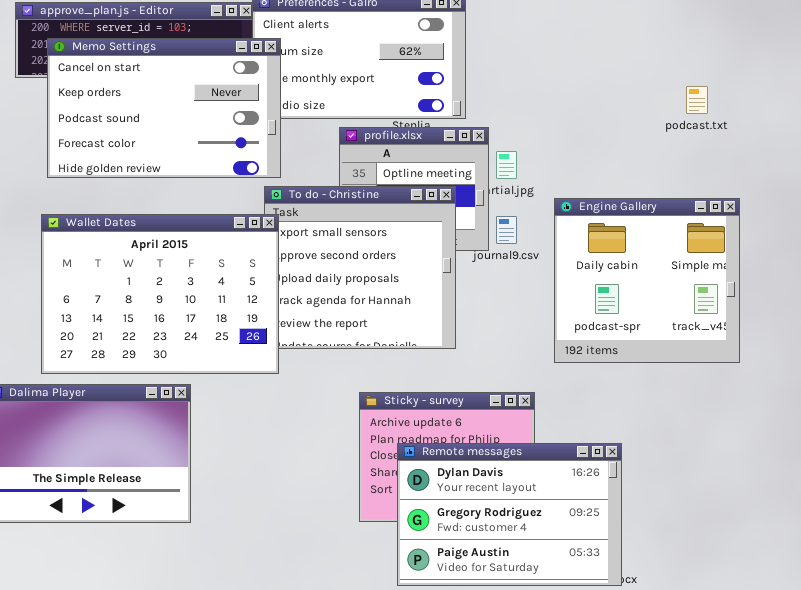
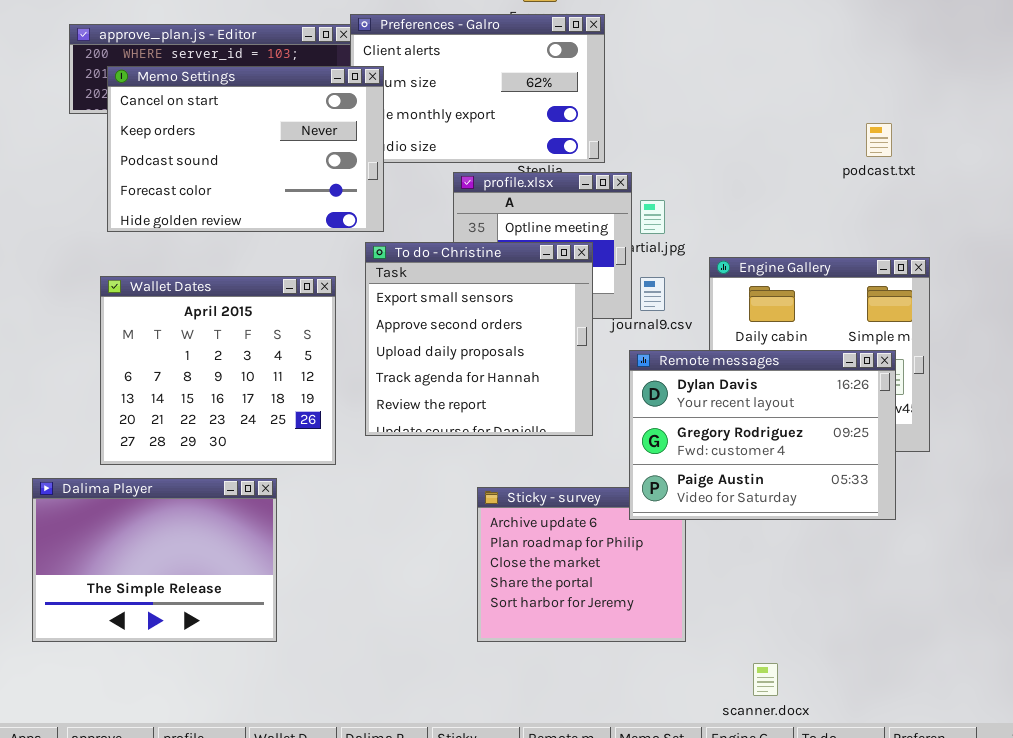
Wallet Dates: [41,214,279,374] -> [100,276,336,465], resized
Remote messages: [397,443,622,586] -> [629,350,896,520], moved

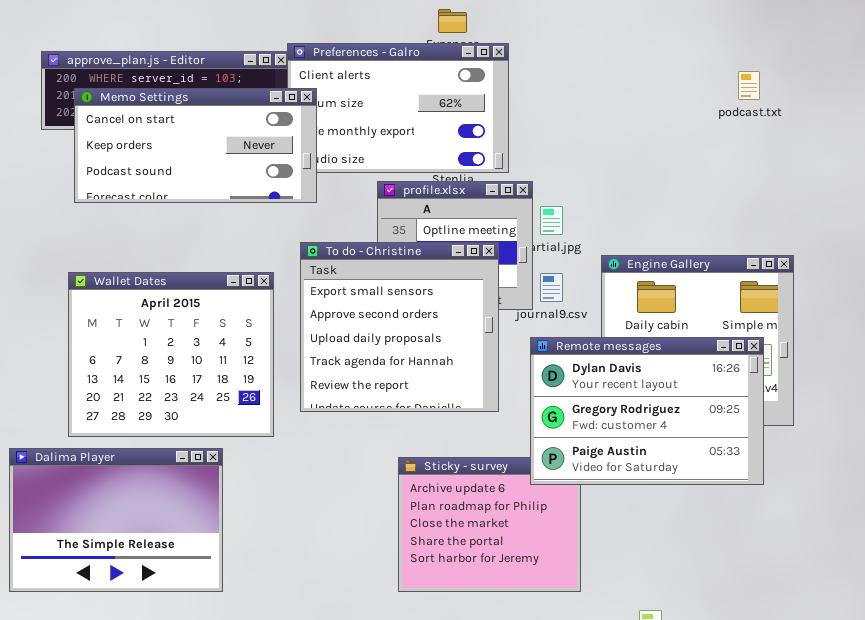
Memo Settings: [107,66,384,232] -> [74,88,317,203], resized
podcast.txt: [866,123,892,157] -> [738,71,760,100], moved

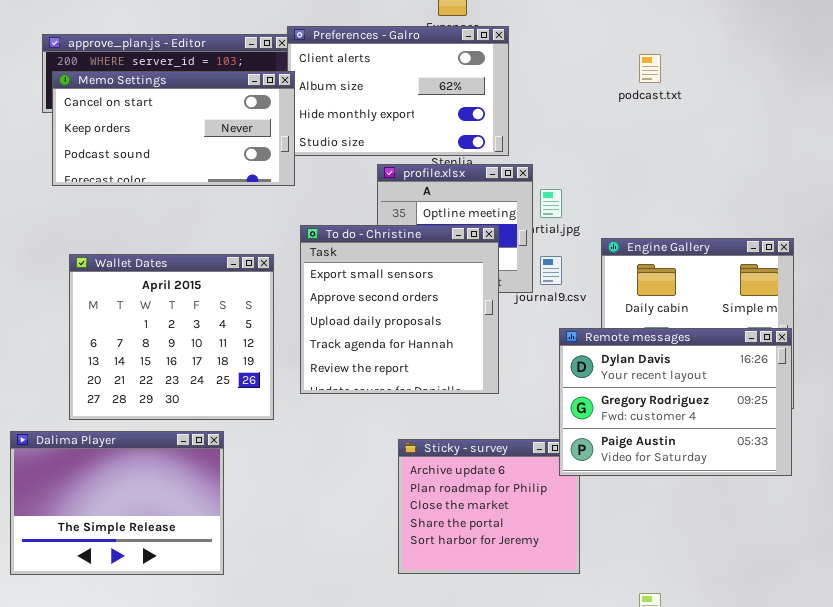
podcast.txt: [738,71,760,100] -> [639,54,661,83], moved
Memo Settings: [74,88,317,203] -> [52,71,295,186], moved
Remote messages: [530,337,764,485] -> [559,328,792,476], moved

